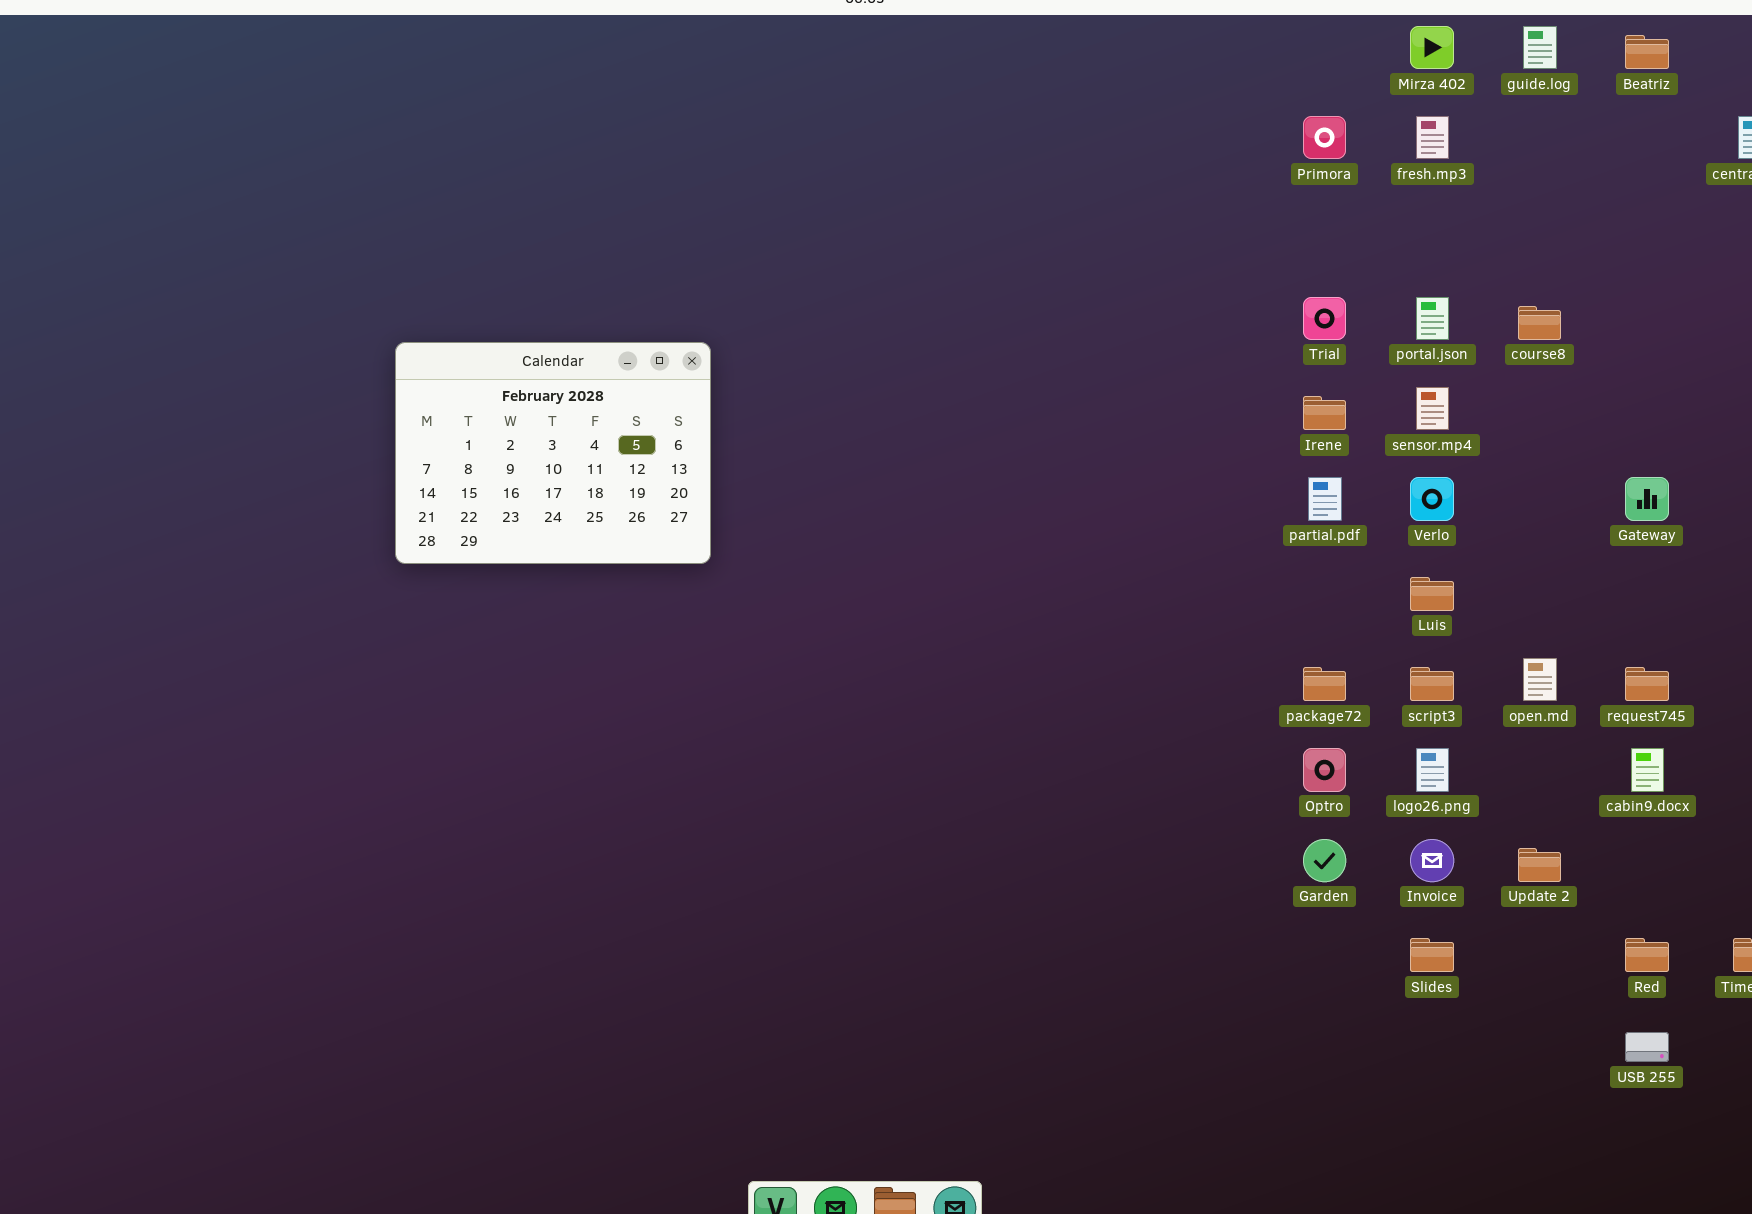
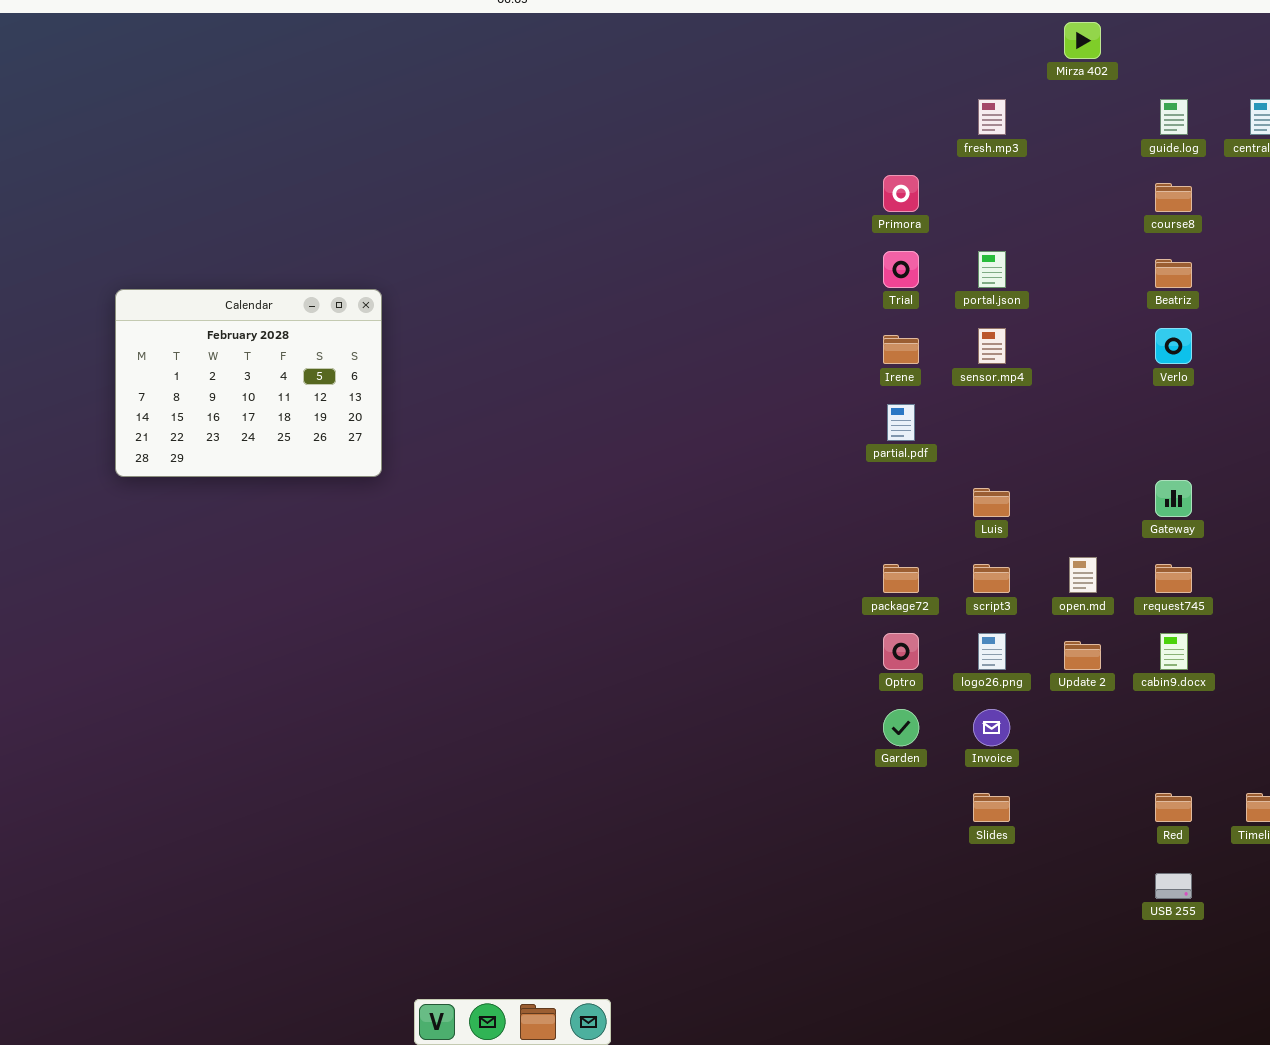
Mirza 402: [1410,26,1454,69] -> [1064,22,1101,59], moved
guide.log: [1523,26,1557,69] -> [1160,99,1188,135], moved
Beatriz: [1625,35,1669,69] -> [1155,259,1192,288], moved
Primora: [1303,116,1346,159] -> [883,175,919,212], moved
course8: [1518,306,1561,340] -> [1155,183,1192,212], moved
Verlo: [1410,477,1454,521] -> [1155,328,1192,364], moved
Gateway: [1625,477,1669,521] -> [1155,480,1192,517], moved
Update 2: [1518,848,1561,882] -> [1064,641,1101,670], moved

